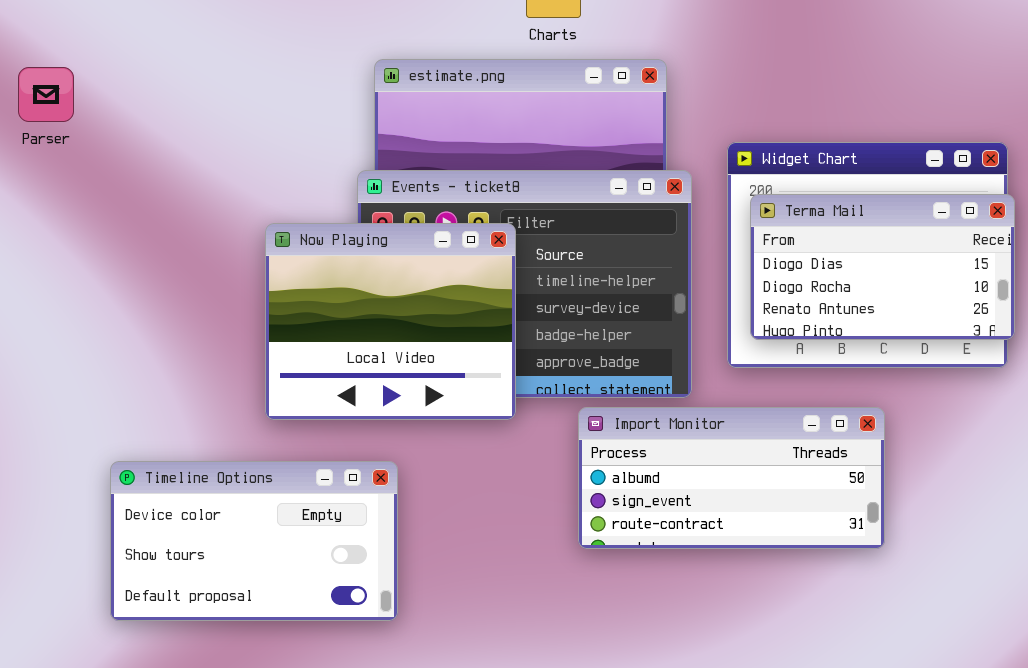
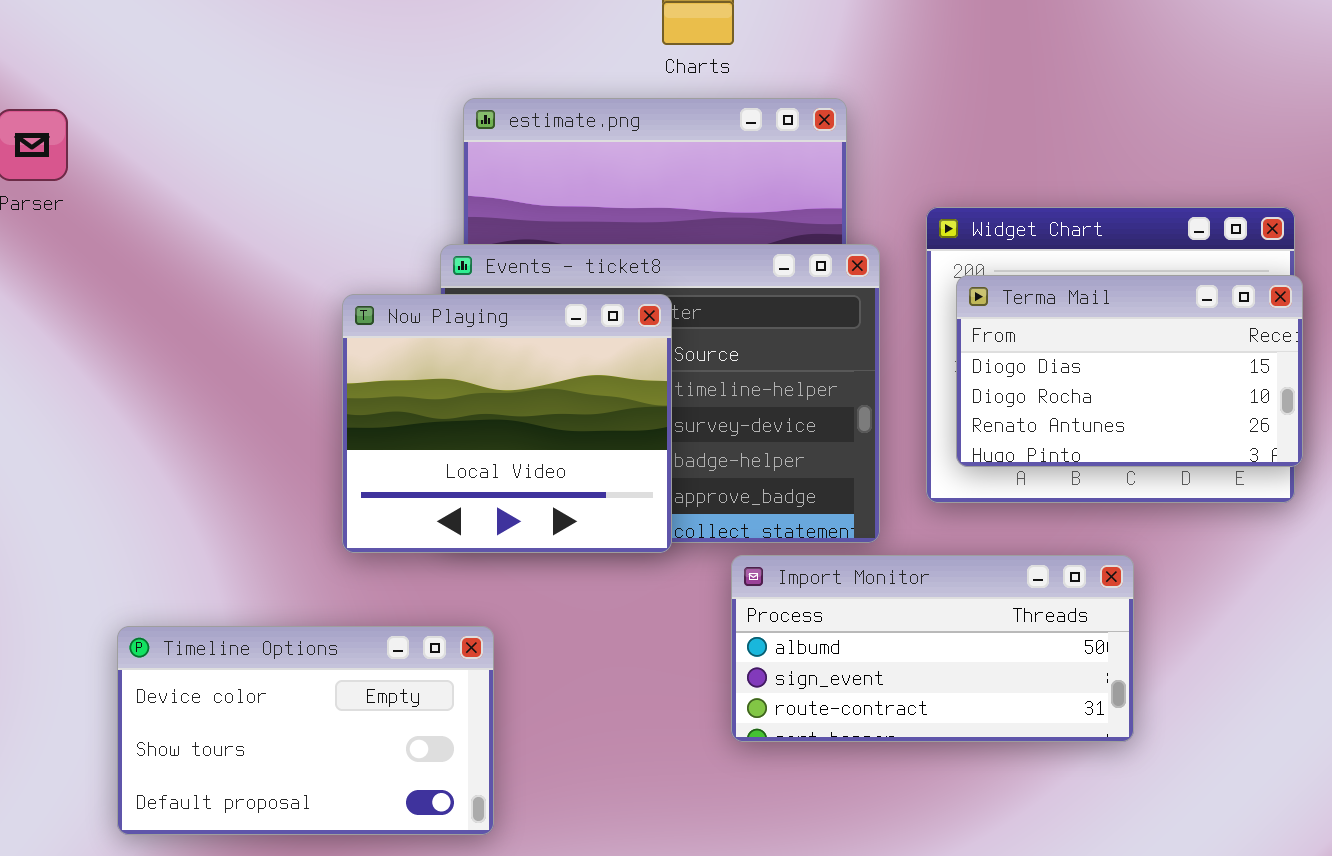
Now Playing: [265,223,516,420] -> [342,294,672,553], moved

